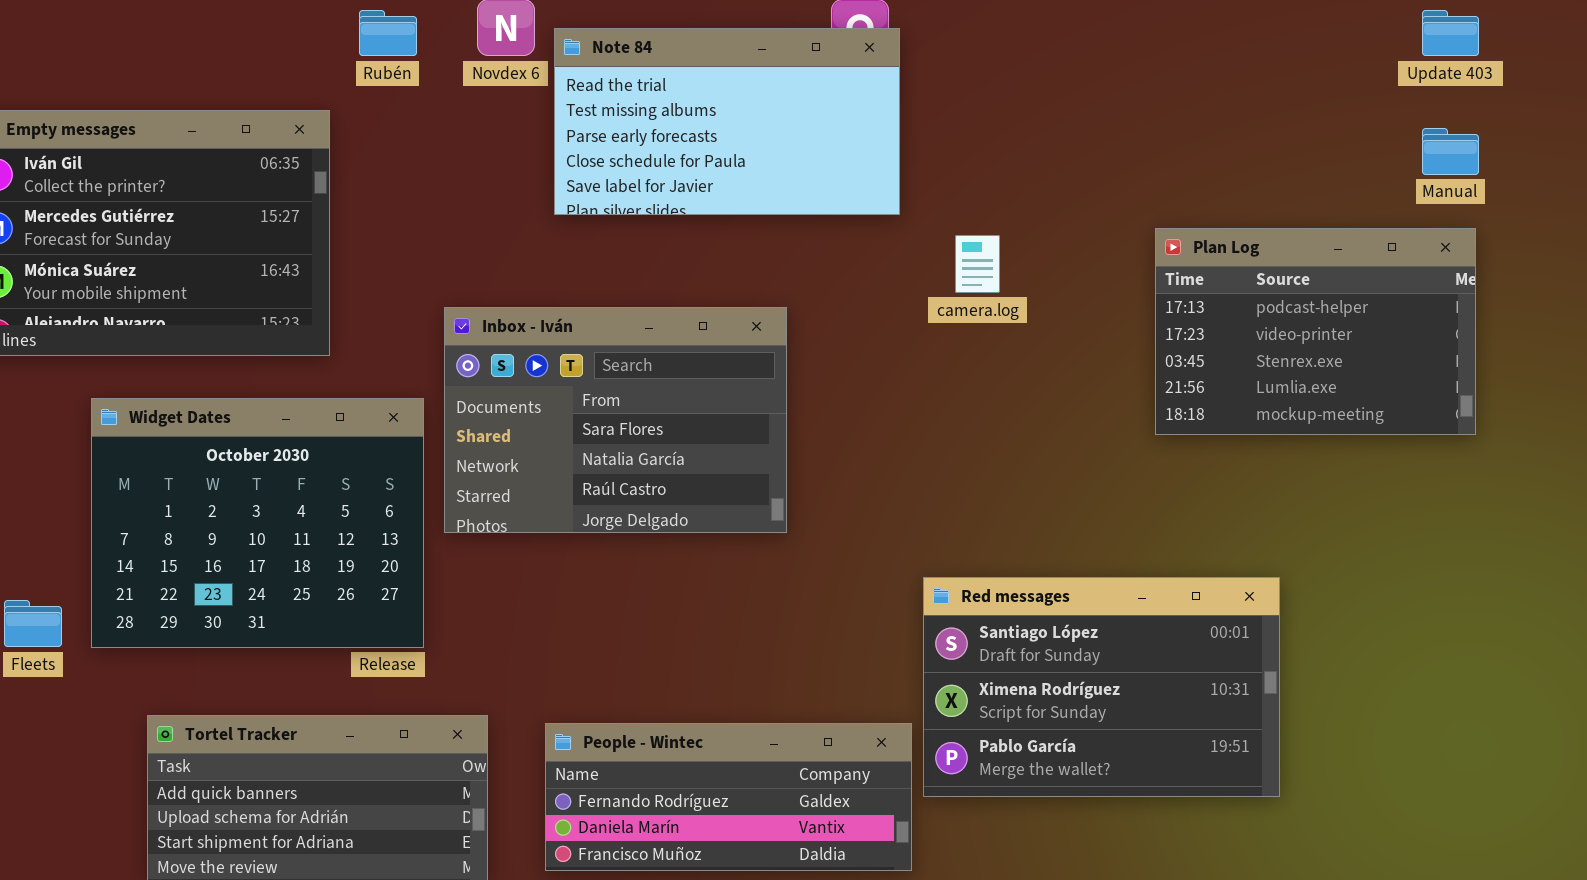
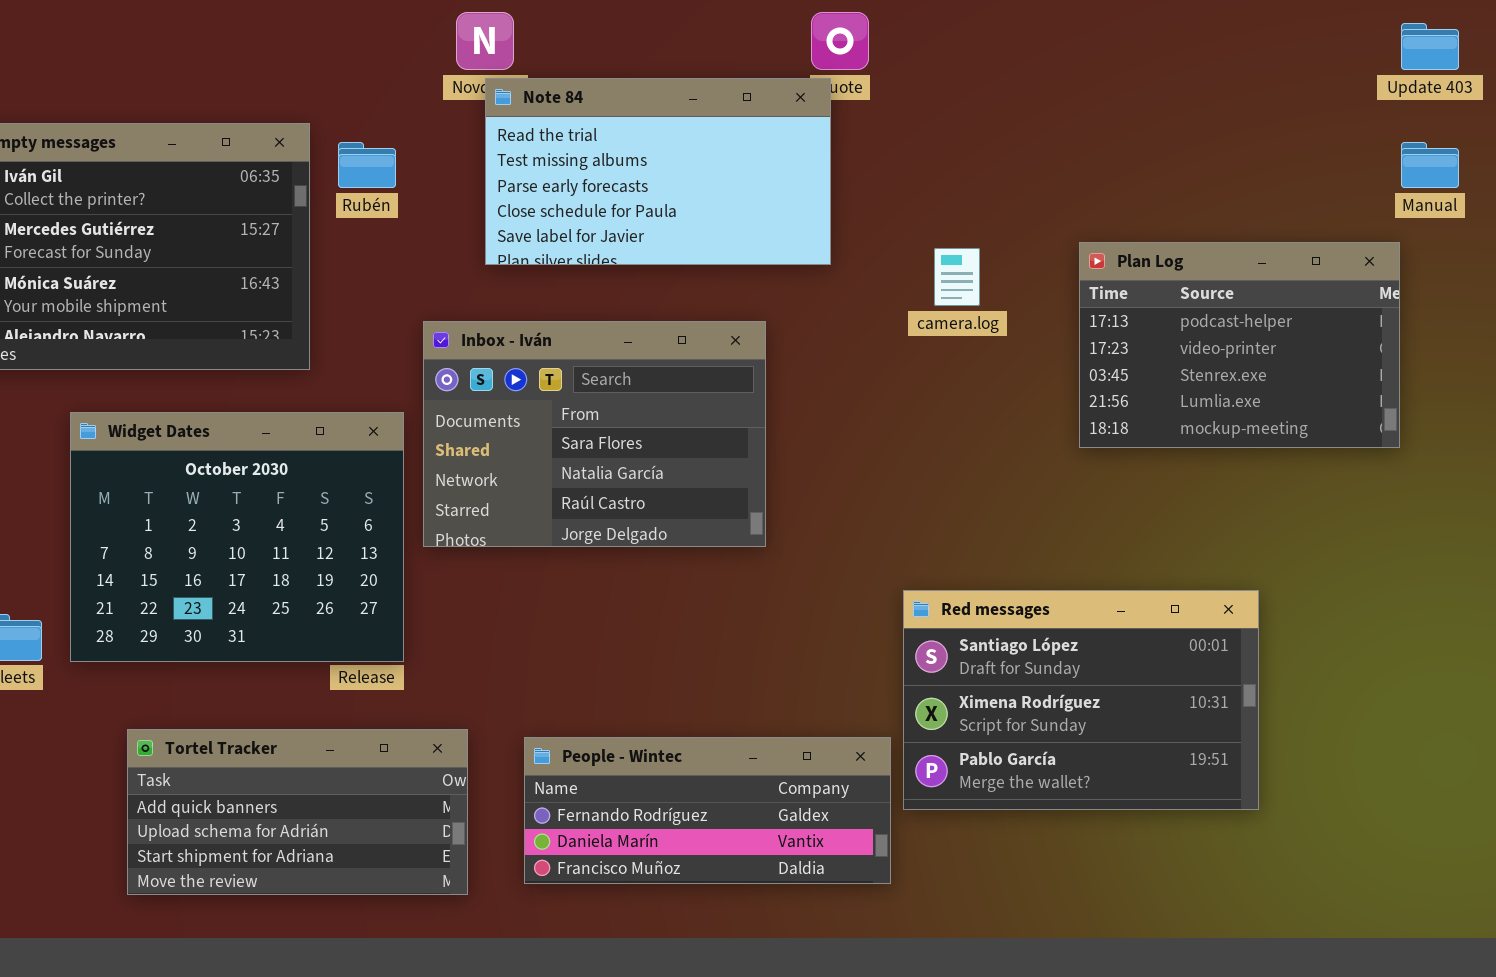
Rubén: [359,10,417,56] -> [338,142,396,188], moved
Note 84: [554,28,900,215] -> [485,78,831,265], moved
Plan Log: [1155,228,1476,435] -> [1079,242,1400,448], moved

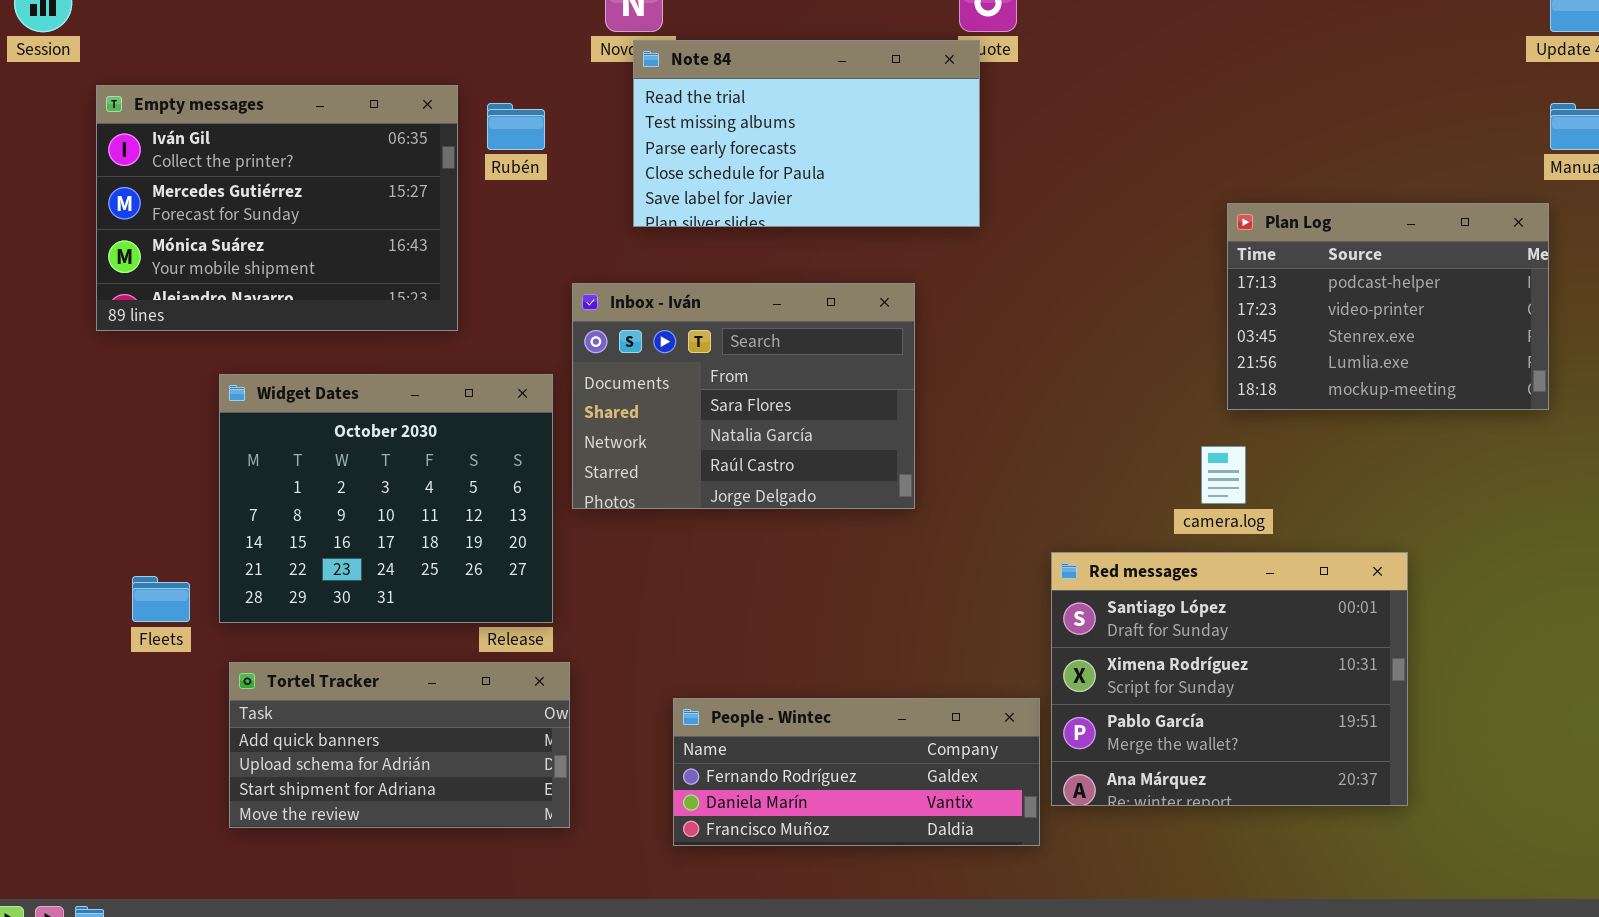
camera.log: [934,248,980,306] -> [1201,446,1246,504], moved
Red messages: [903,590,1259,810] -> [1051,552,1408,806], resized
Tortel Tracker: [127,729,468,895] -> [229,662,570,828], moved

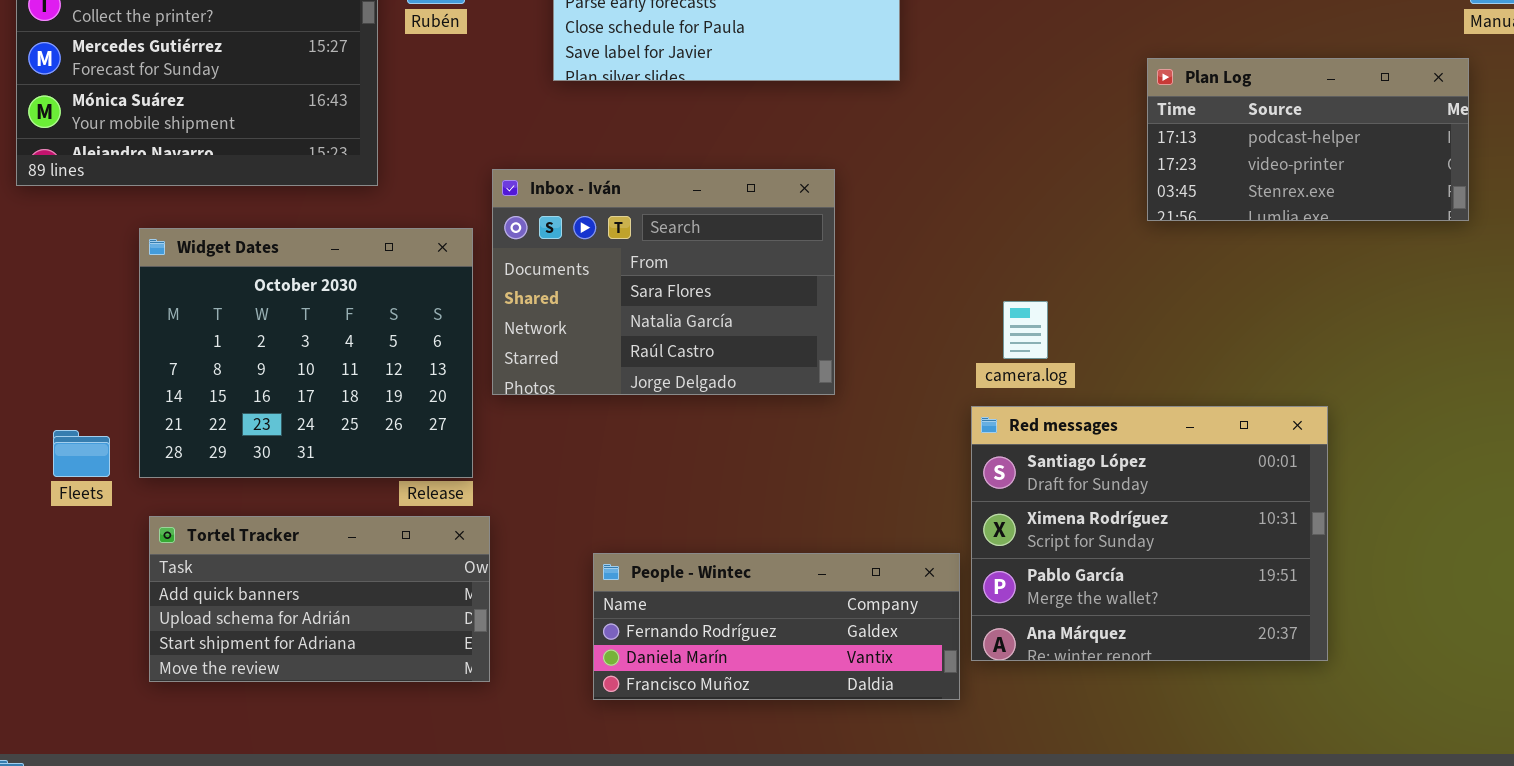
Plan Log: [1227,203,1549,410] -> [1147,58,1469,221], resized
Inbox - Iván: [572,283,915,509] -> [492,169,835,395], moved
camera.log: [1201,446,1246,504] -> [1003,301,1048,359], moved

